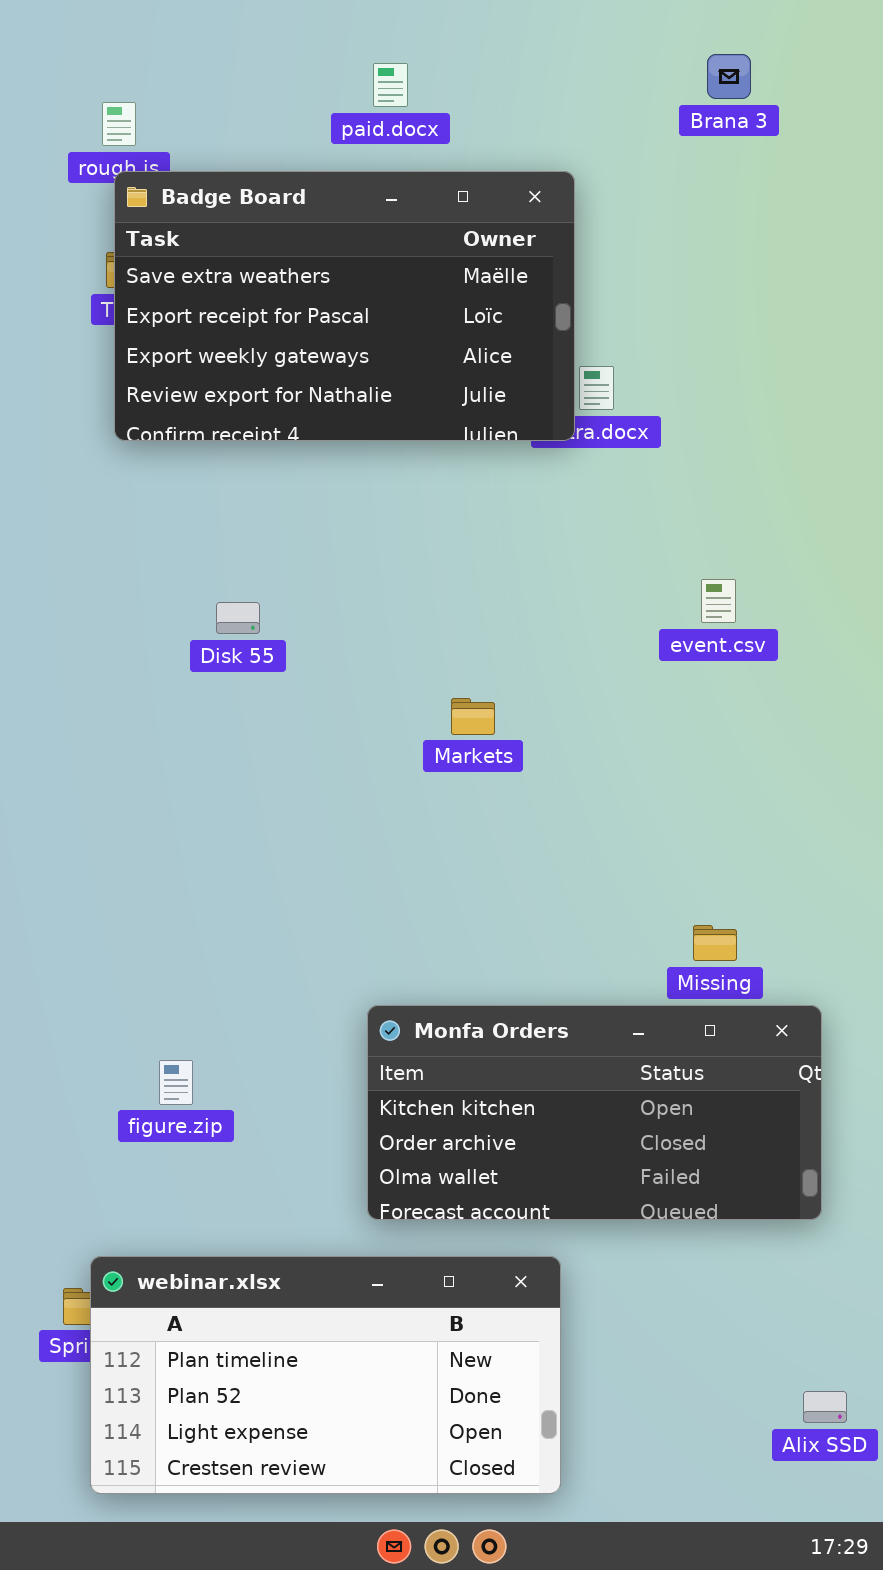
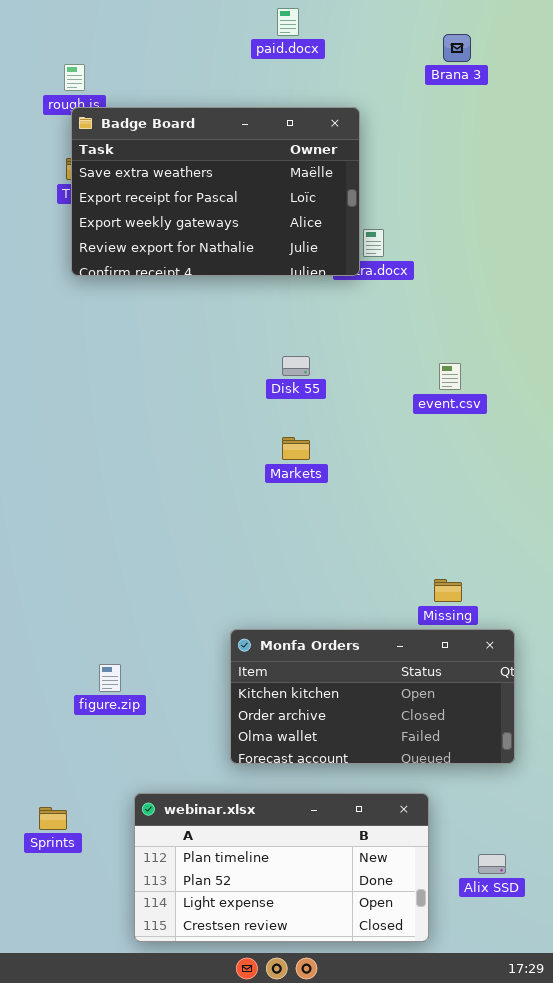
paid.docx: [373,63,408,107] -> [277,8,299,36], moved
Disk 55: [216,602,260,634] -> [282,356,310,376], moved
webinar.xlsx: [90,1256,561,1494] -> [134,793,429,942], moved
Alix SSD: [803,1391,847,1423] -> [478,854,506,874], moved

